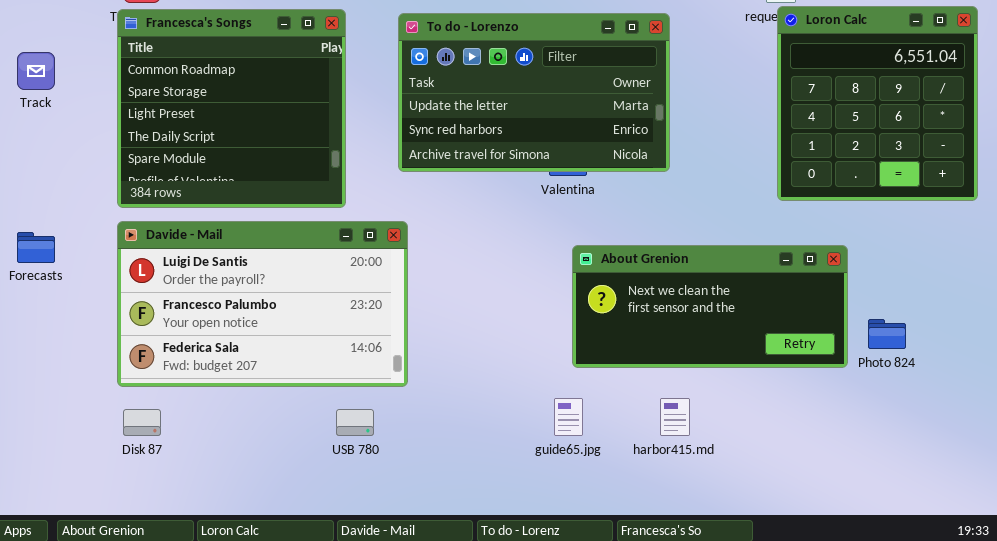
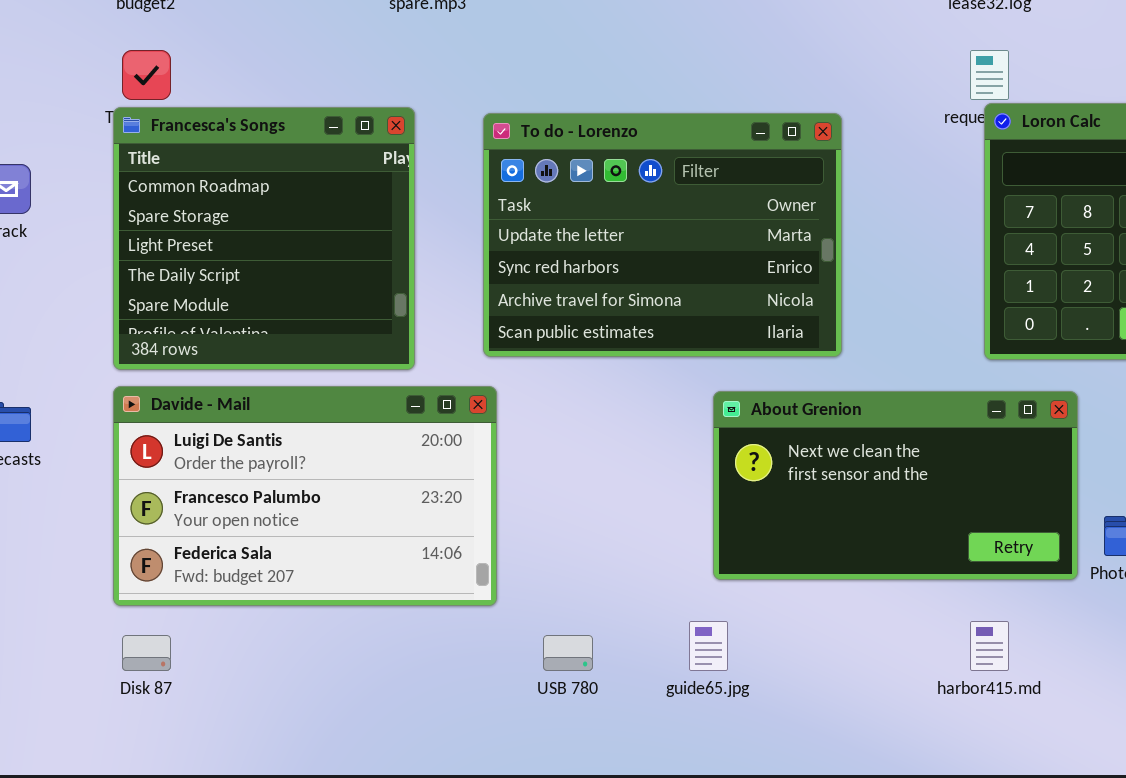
To do - Lorenzo: [398,13,670,172] -> [483,113,842,357], resized
About Grenion: [572,245,848,368] -> [713,391,1078,580], resized
harbor415.md: [660,398,690,436] -> [970,621,1009,671], moved
USB 780: [336,409,374,436] -> [543,635,593,671], moved

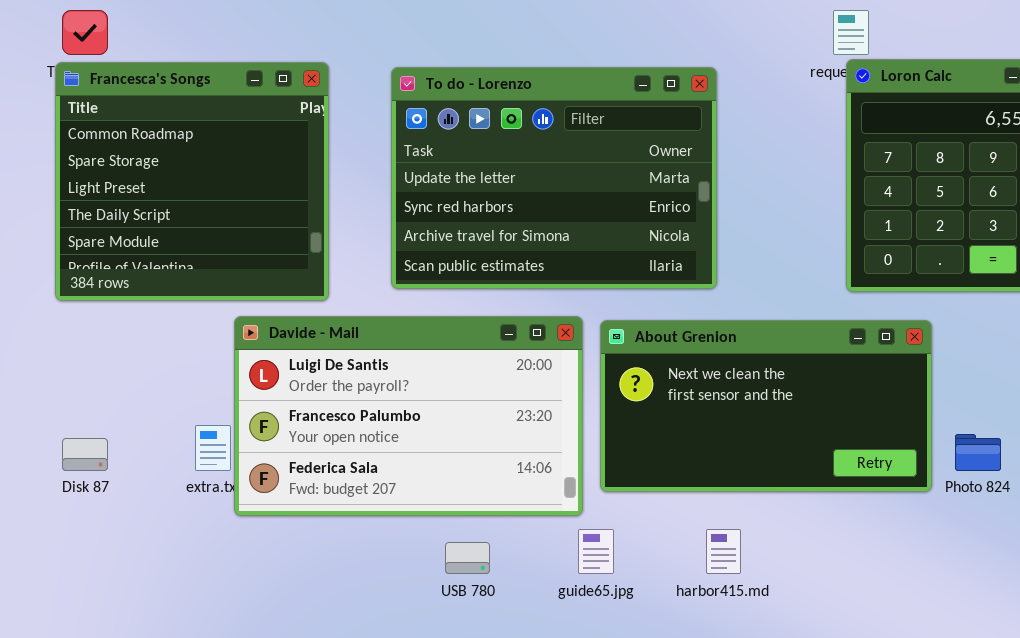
Davide - Mail: [113,386,497,606] -> [234,316,583,516], moved
harbor415.md: [970,621,1009,671] -> [706,529,741,574], moved
Disk 87: [122,635,171,671] -> [62,438,108,471], moved

